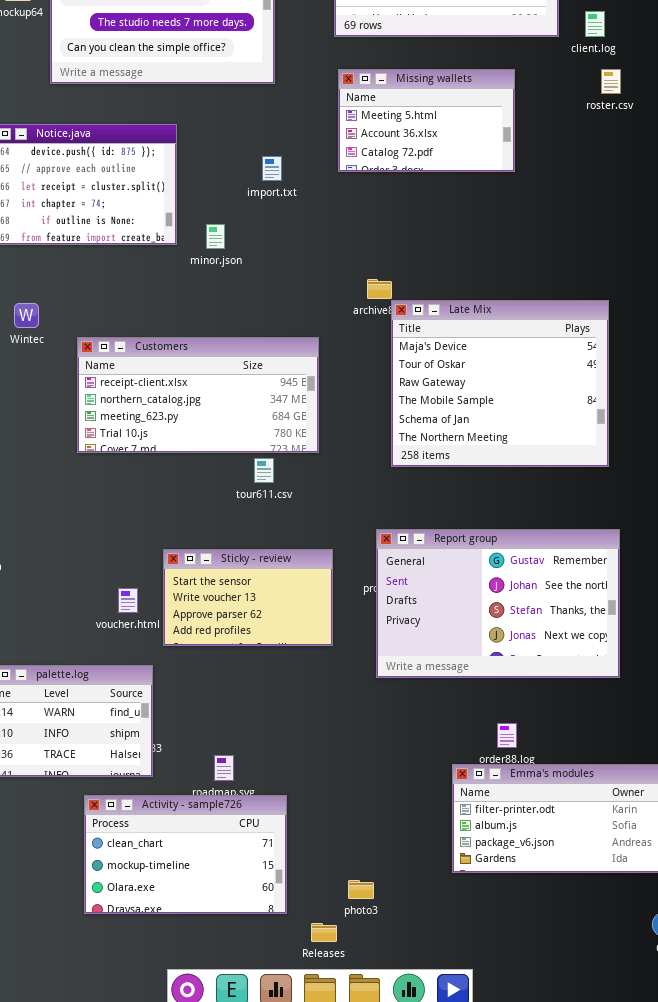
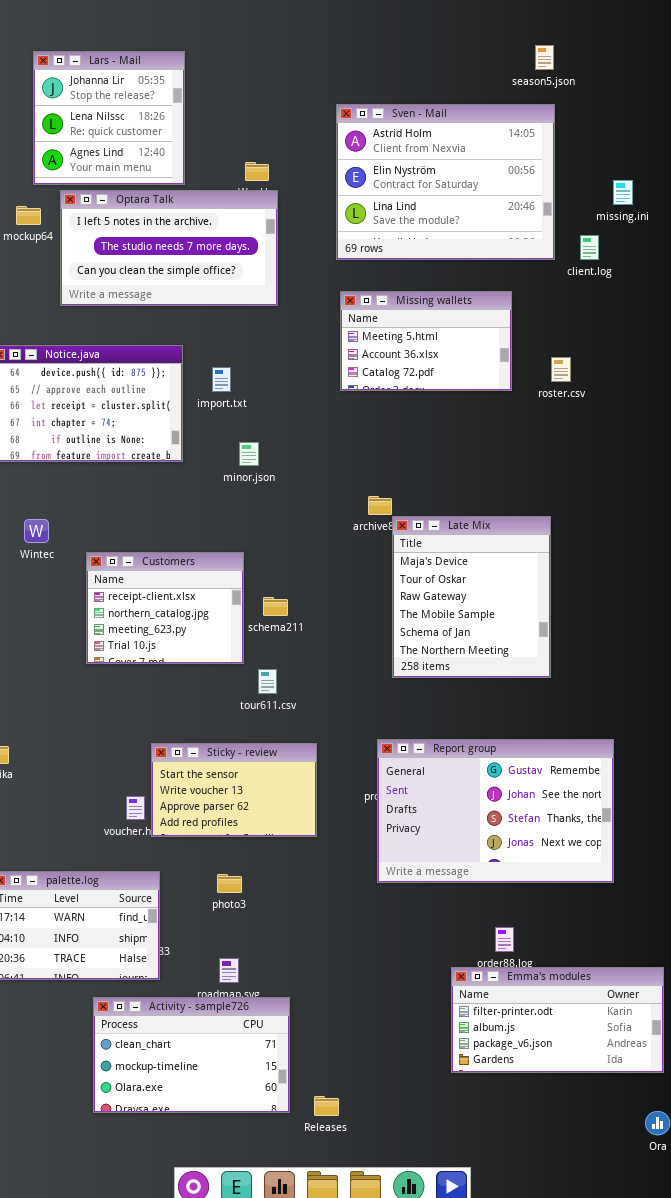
roster.csv: [601,69,621,94] -> [551,357,571,382], moved
import.txt: [262,156,282,181] -> [212,367,231,392], moved
minor.json: [206,224,225,249] -> [239,442,259,466], moved
Late Mix: [391,300,609,467] -> [392,516,551,678], resized
Customers: [77,337,319,453] -> [86,552,244,664], resized
Sticky - review: [163,549,333,646] -> [151,743,317,837], moved
photo3: [348,880,374,899] -> [217,874,242,893], moved
Releases: [311,923,337,942] -> [314,1096,339,1116], moved

